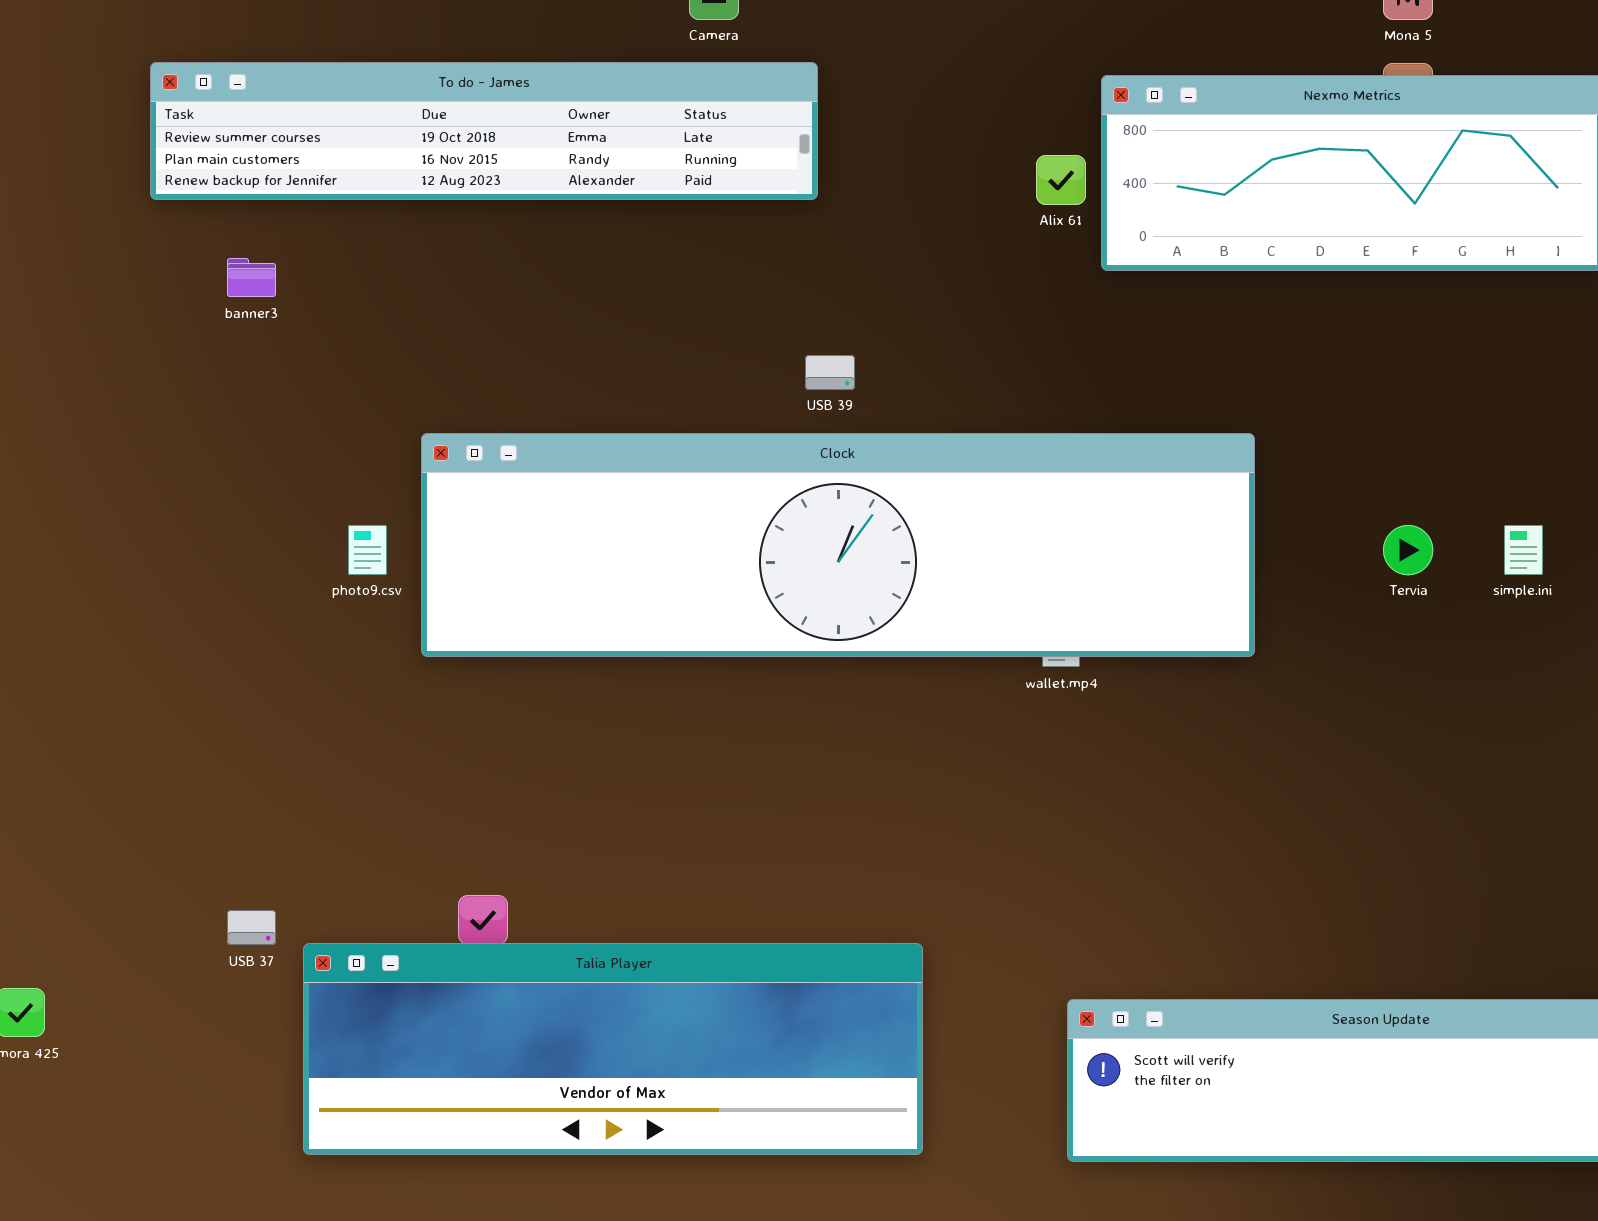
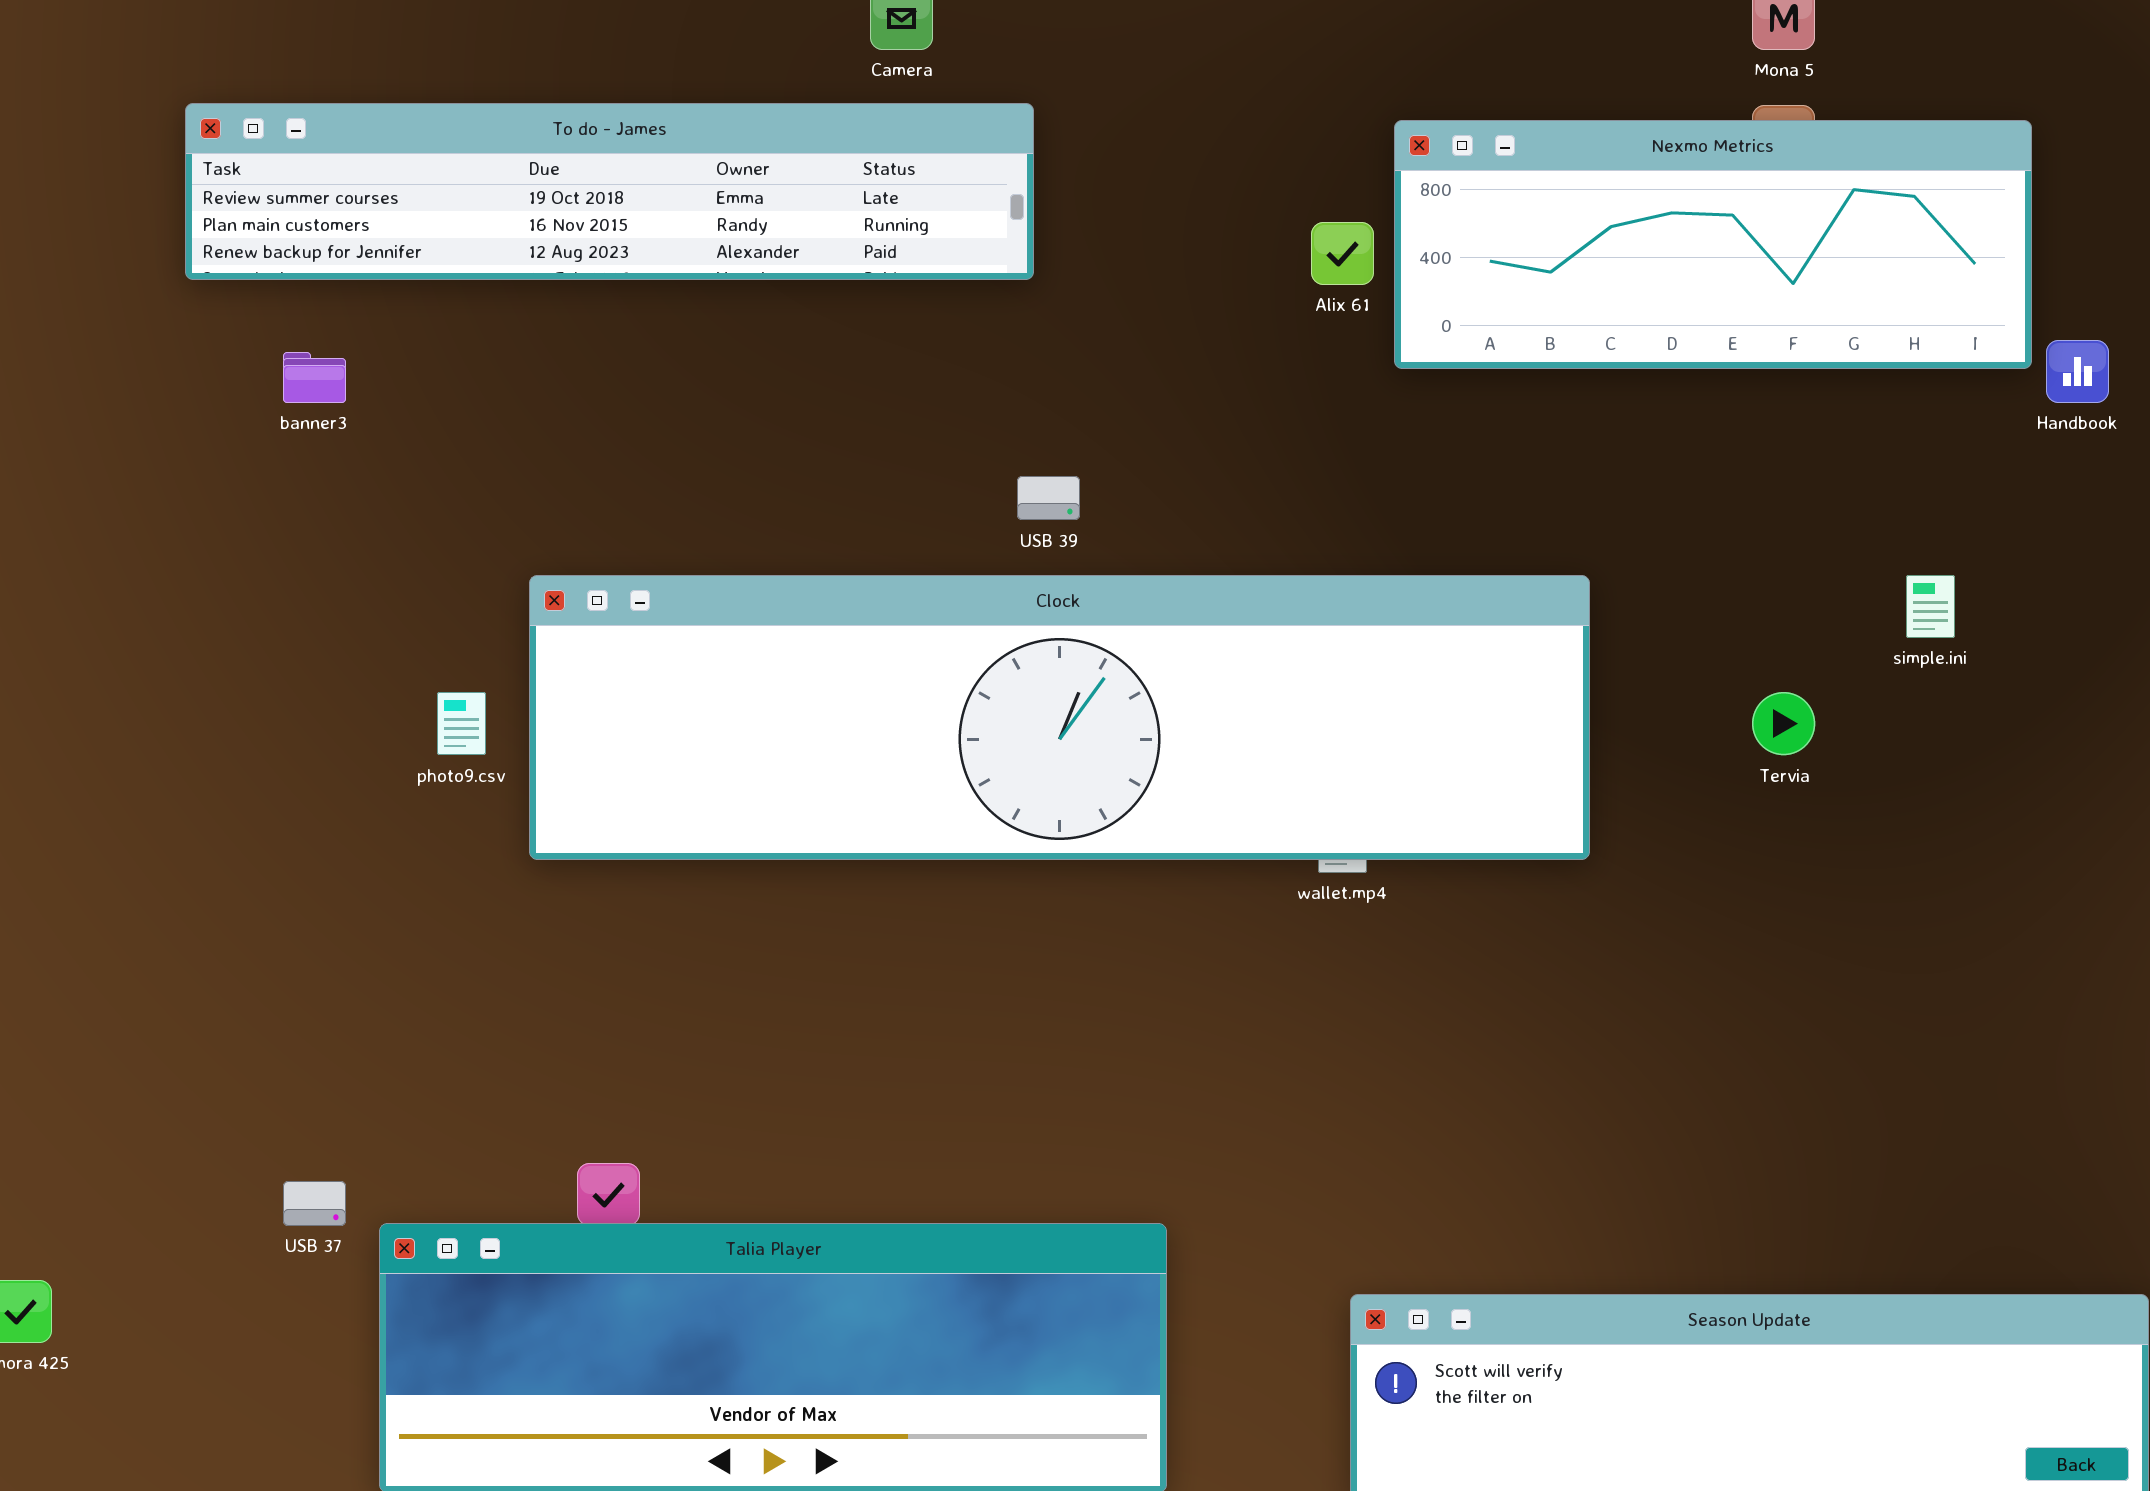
simple.ini: [1504,525,1543,575] -> [1906,575,1955,638], moved

